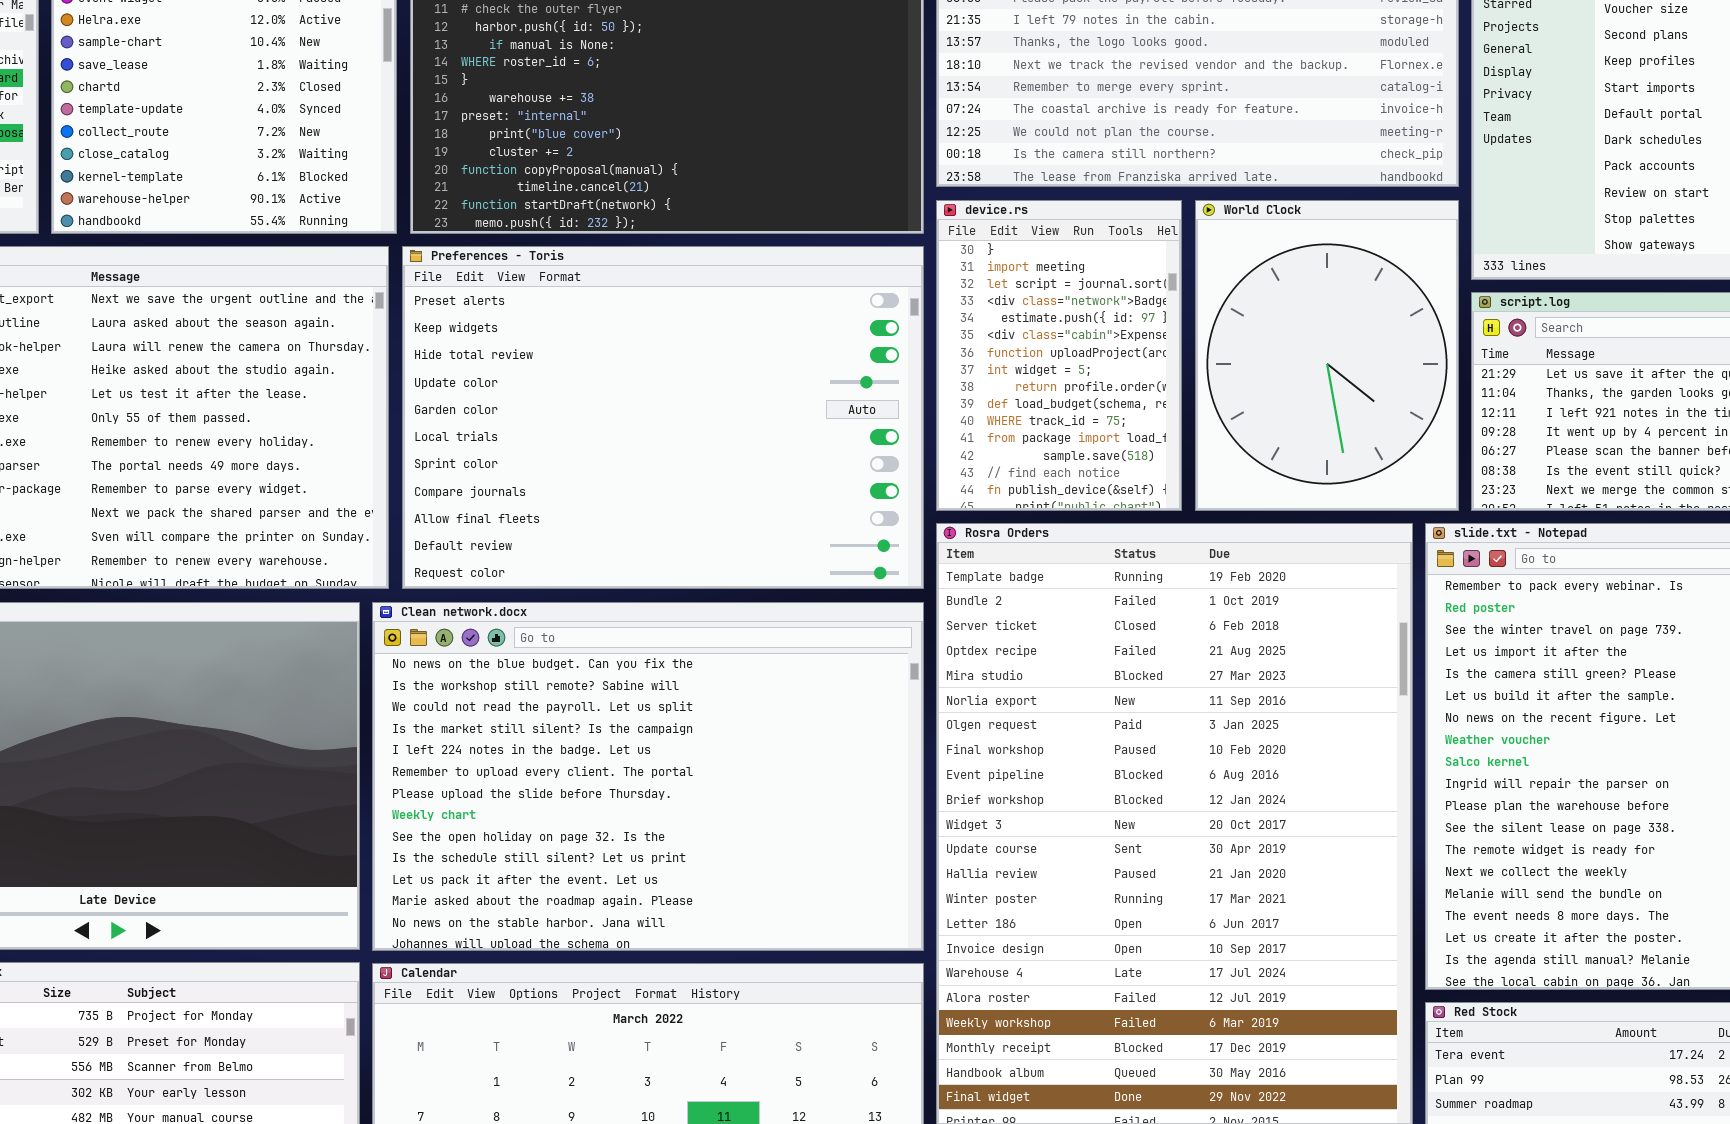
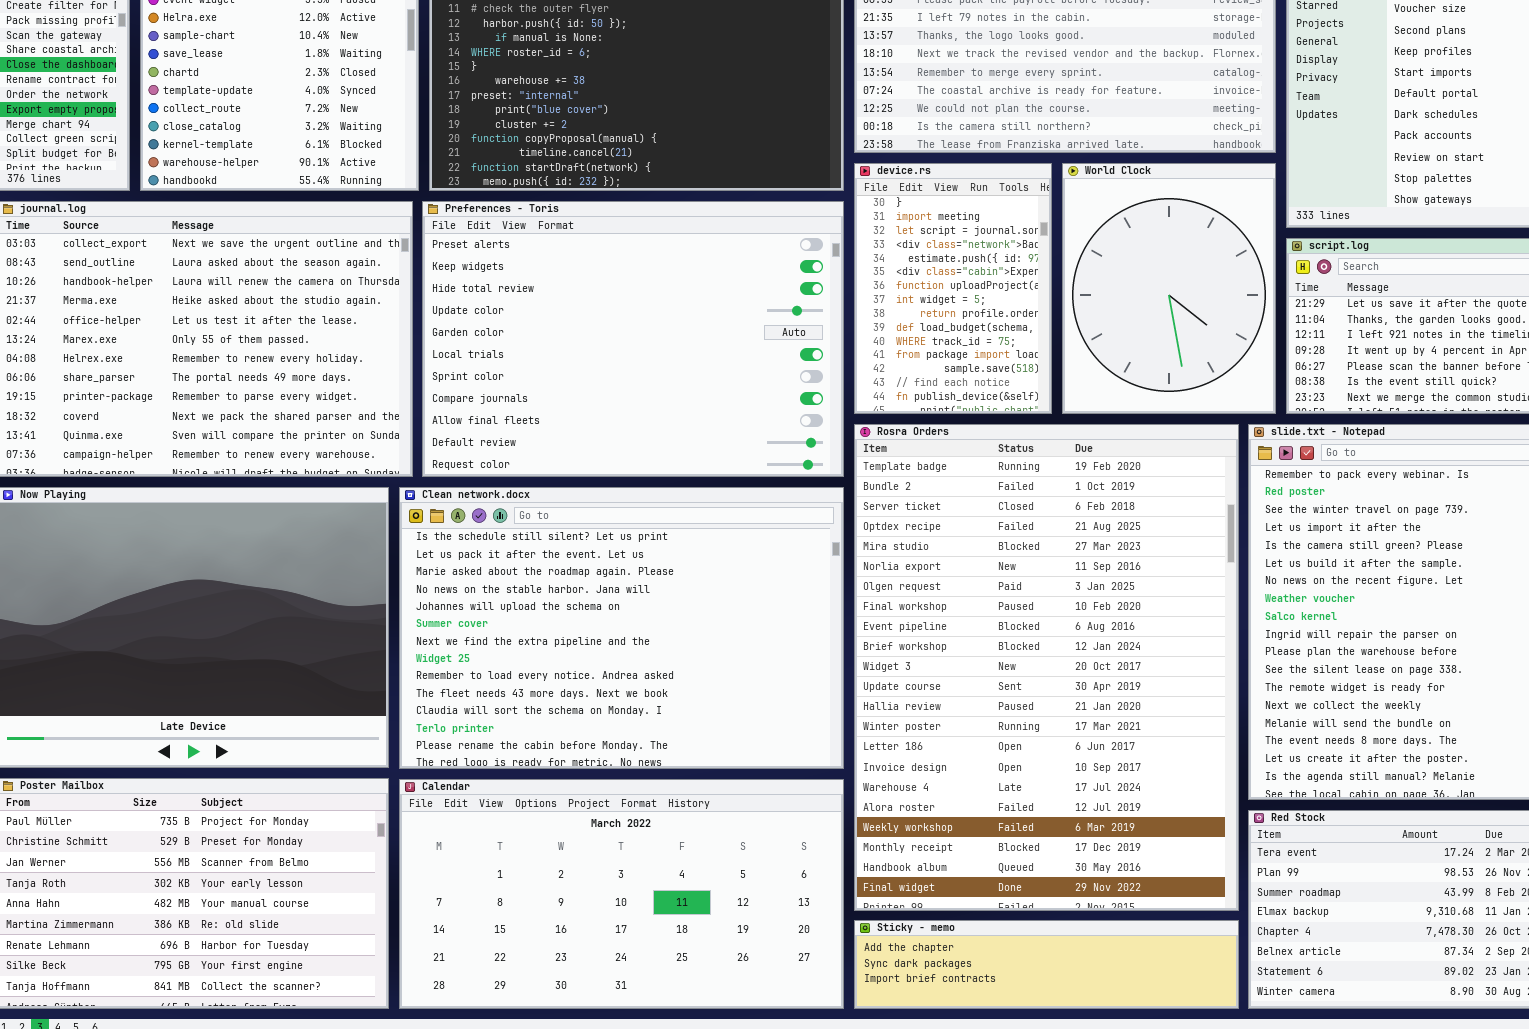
Clean network.docx: [372,602,924,951] -> [399,487,844,769], scrolled down 9 rows

